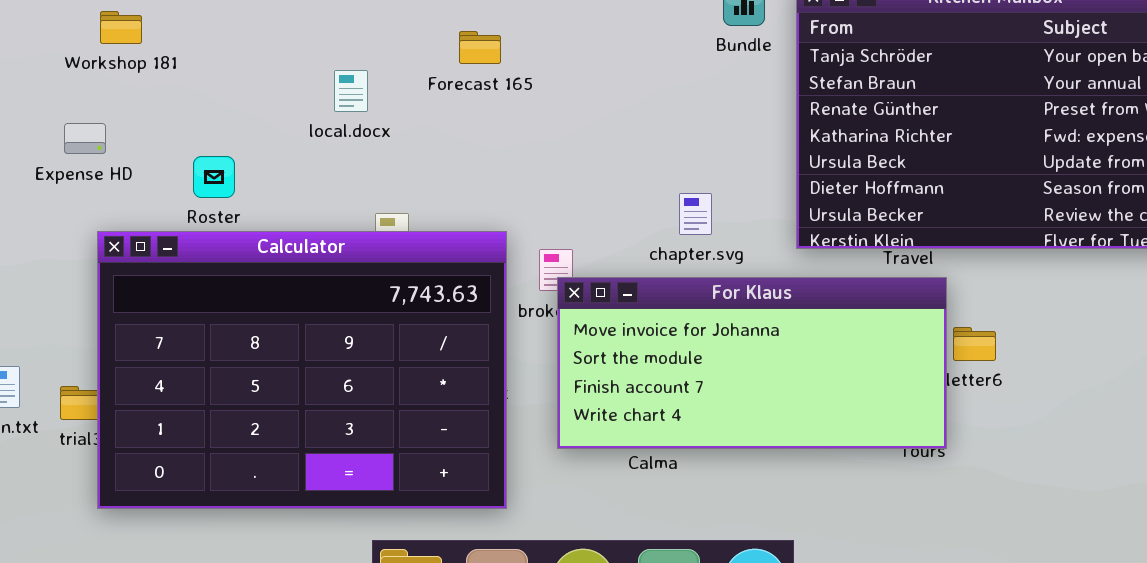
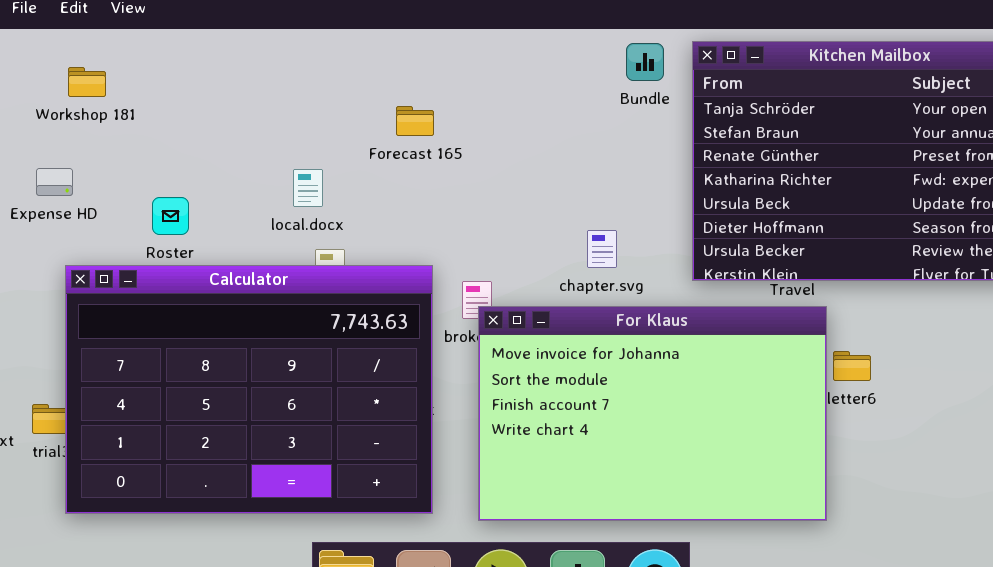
Forecast 165: [459,31,501,64] -> [396,106,434,136], moved
local.docx: [334,70,368,112] -> [293,169,323,207], moved
For Klaus: [557,277,947,449] -> [478,306,827,521], resized

